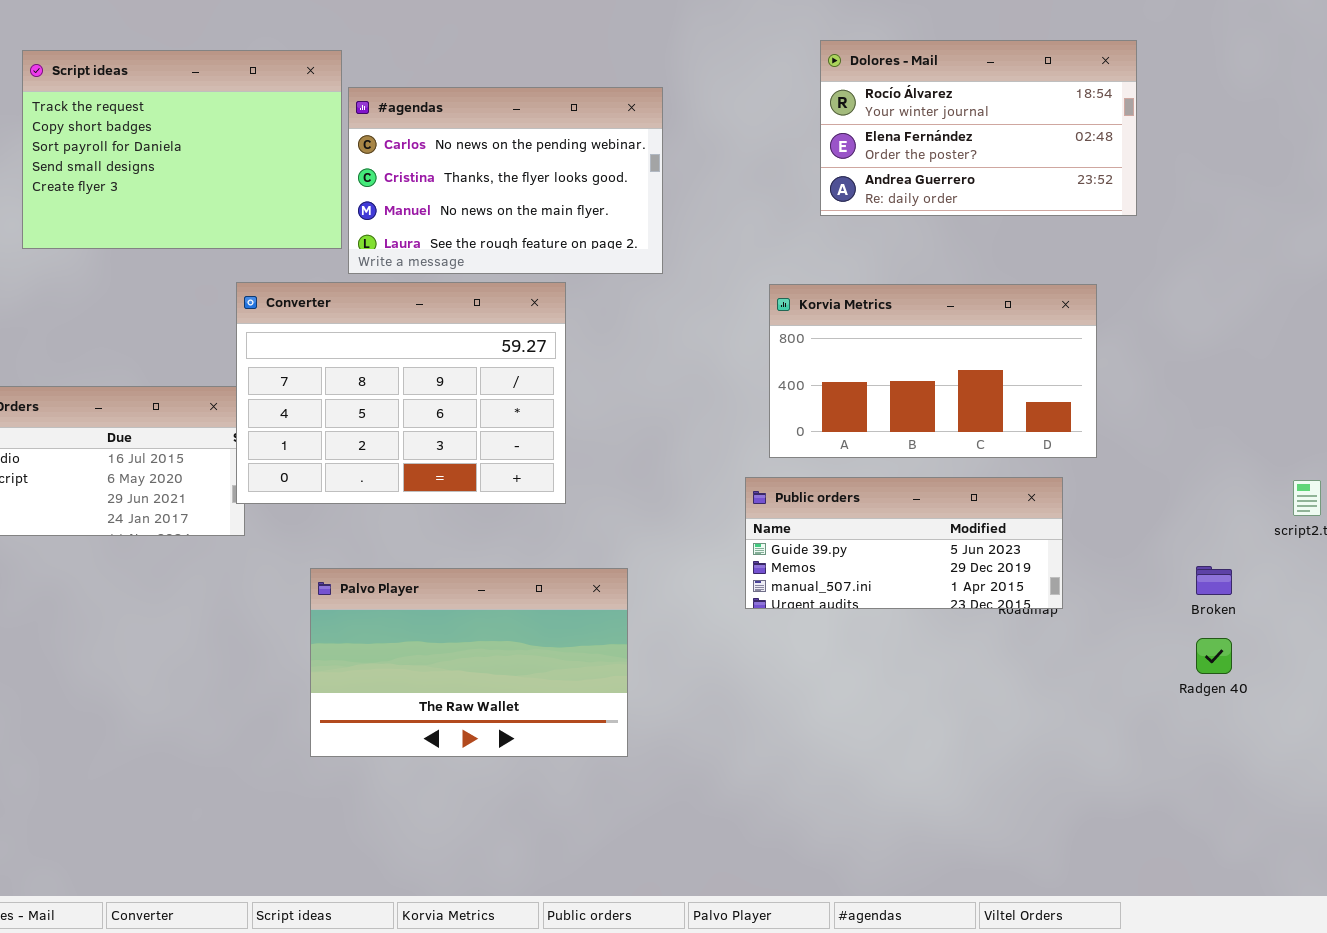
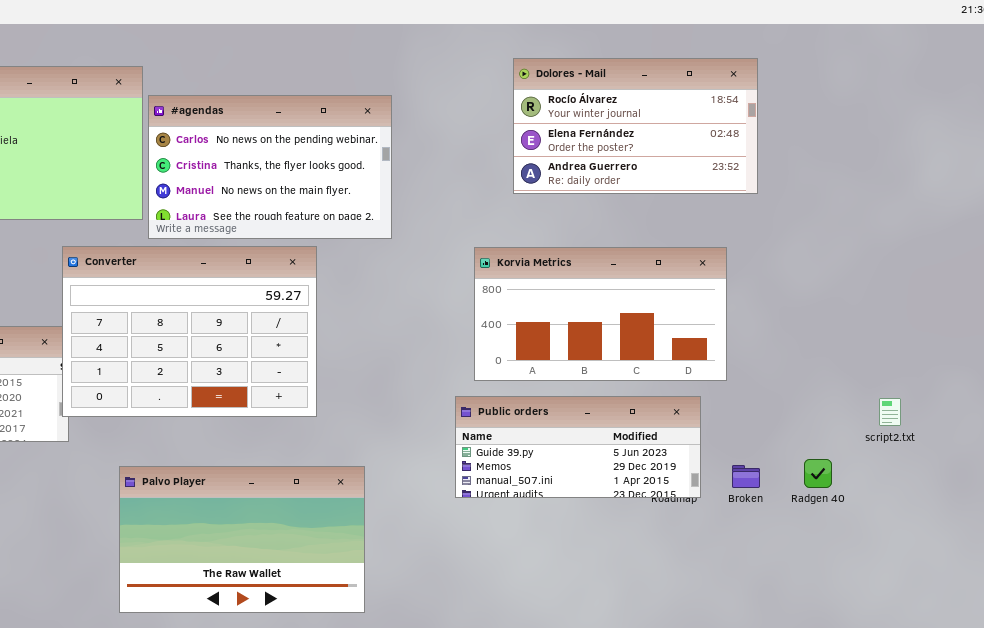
Broken: [1196,566,1232,595] -> [732,465,760,488], moved
Radgen 40: [1196,638,1232,674] -> [804,459,832,488], moved

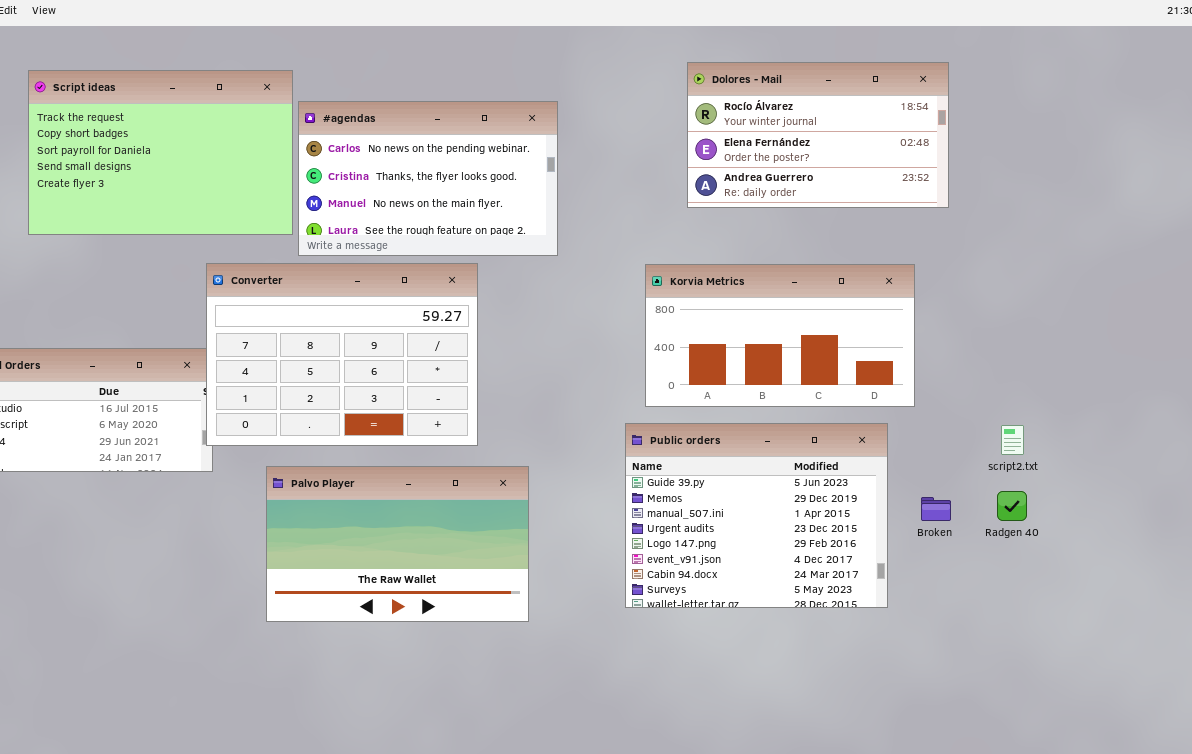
Public orders: [455,396,701,498] -> [625,423,888,608], resized
script2.txt: [879,398,901,426] -> [1001,425,1024,455], moved
Palvo Player: [119,466,365,613] -> [266,466,529,622], moved

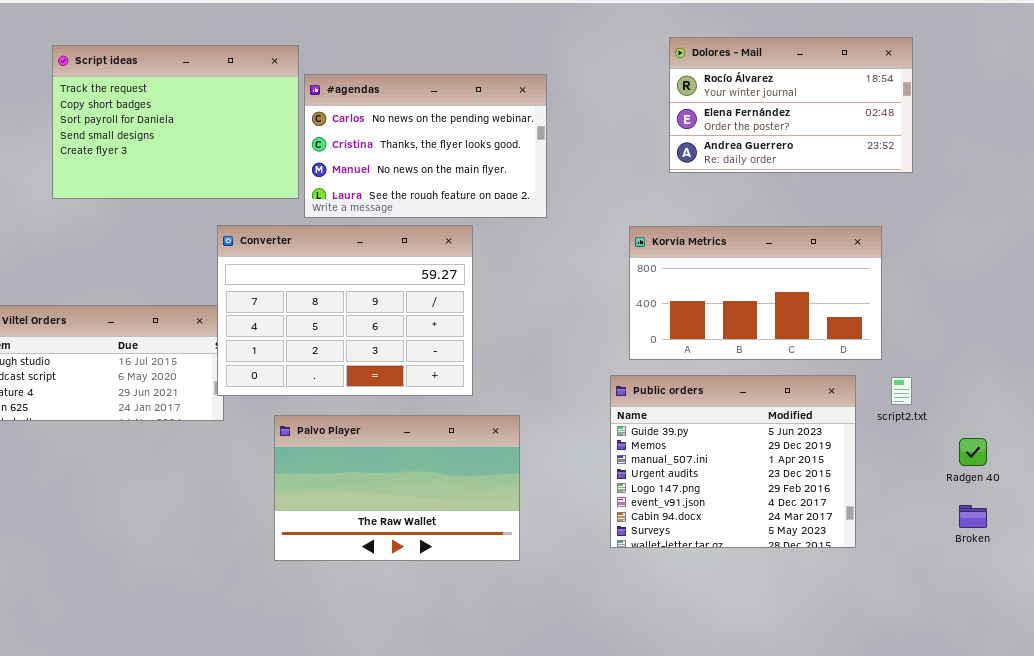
script2.txt: [1001,425,1024,455] -> [891,377,912,405], moved
Broken: [921,497,951,521] -> [959,505,987,528], moved

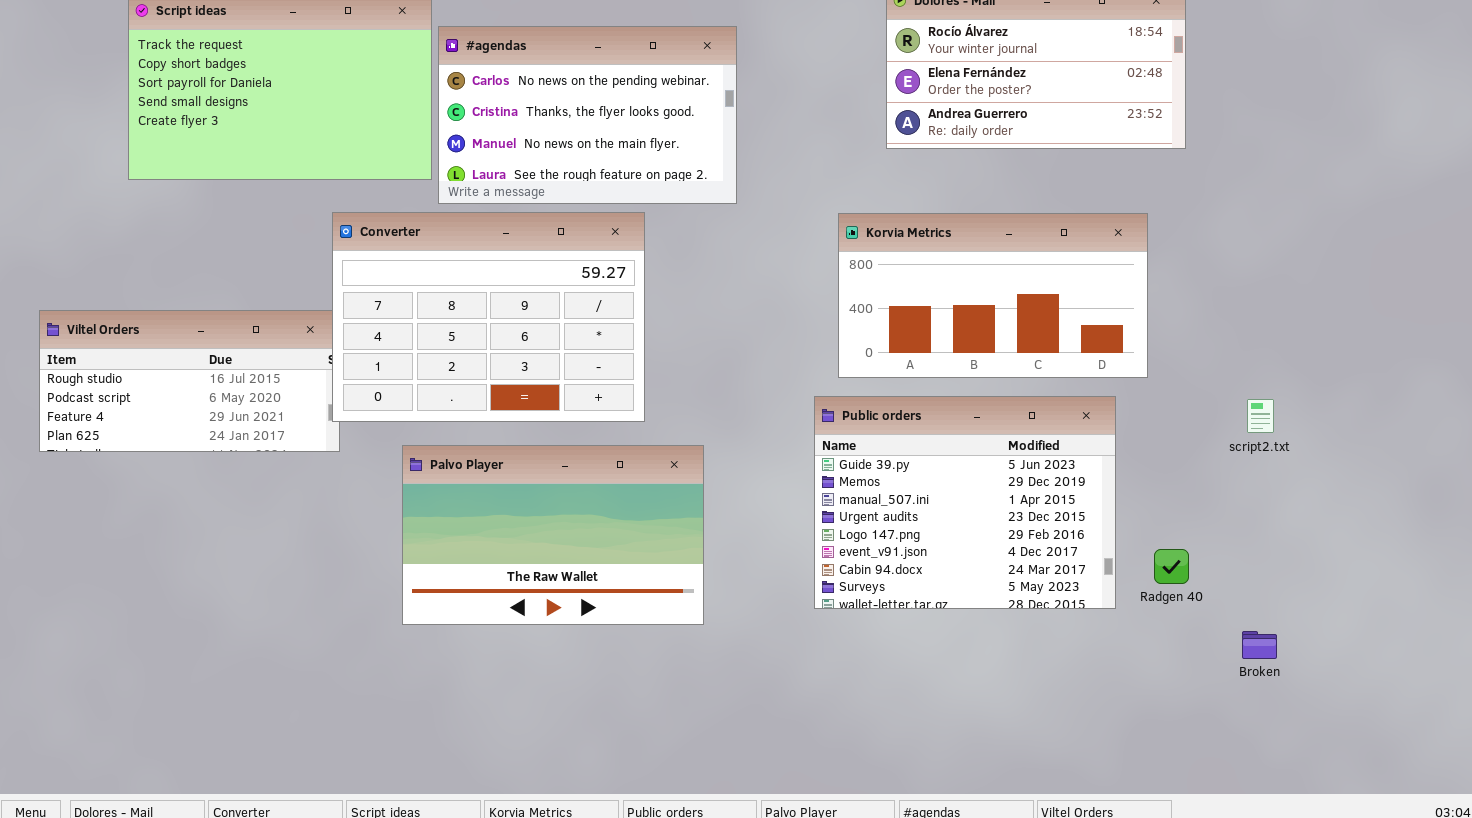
script2.txt: [891,377,912,405] -> [1247,399,1274,433], moved
Radgen 40: [959,438,987,466] -> [1154,549,1189,584], moved
Broken: [959,505,987,528] -> [1242,631,1277,659], moved

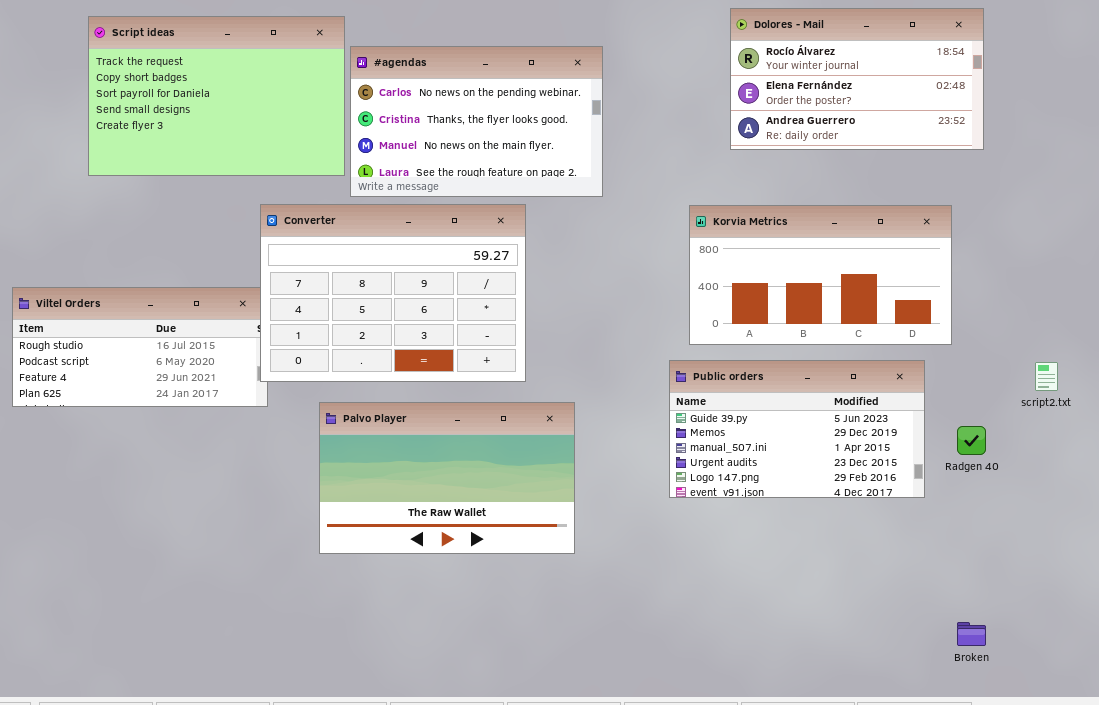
Public orders: [814,396,1116,609] -> [669,360,925,498], resized
Radgen 40: [1154,549,1189,584] -> [957,426,986,455], moved
Broken: [1242,631,1277,659] -> [957,622,986,646], moved

